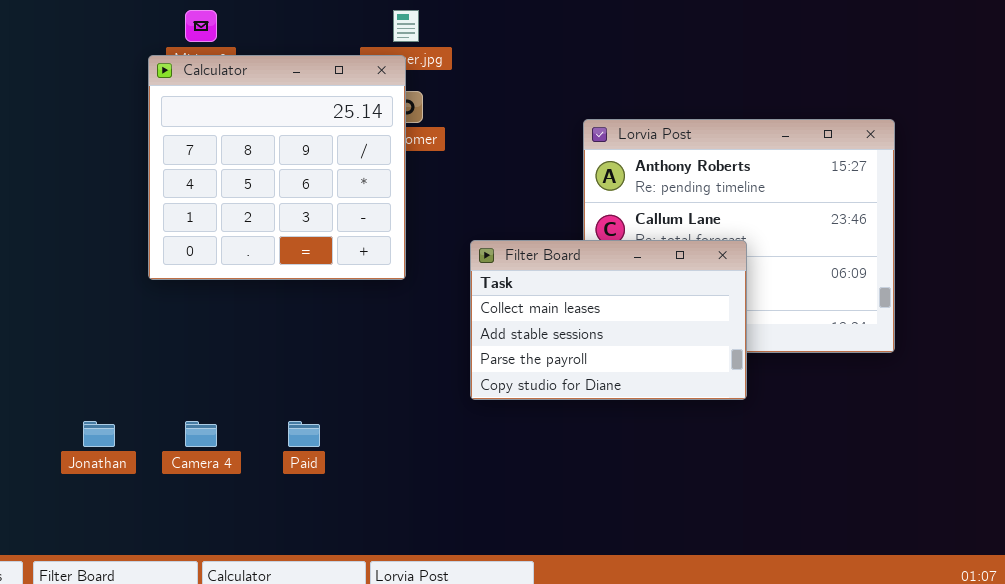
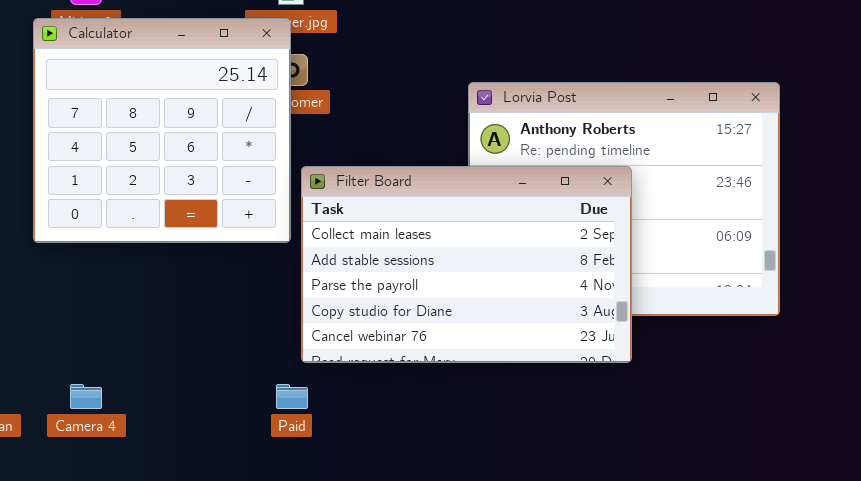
Filter Board: [470,240,747,400] -> [301,166,632,363], resized
Paid: [288,421,320,447] -> [276,384,308,409], moved

